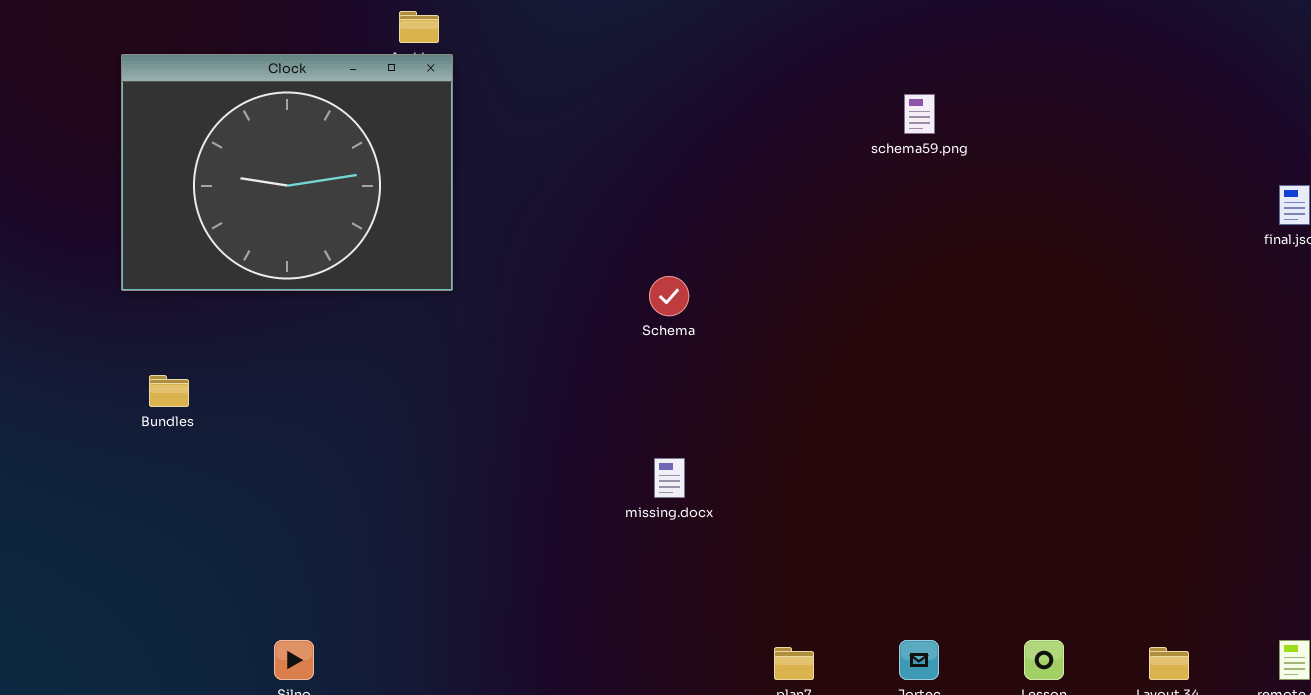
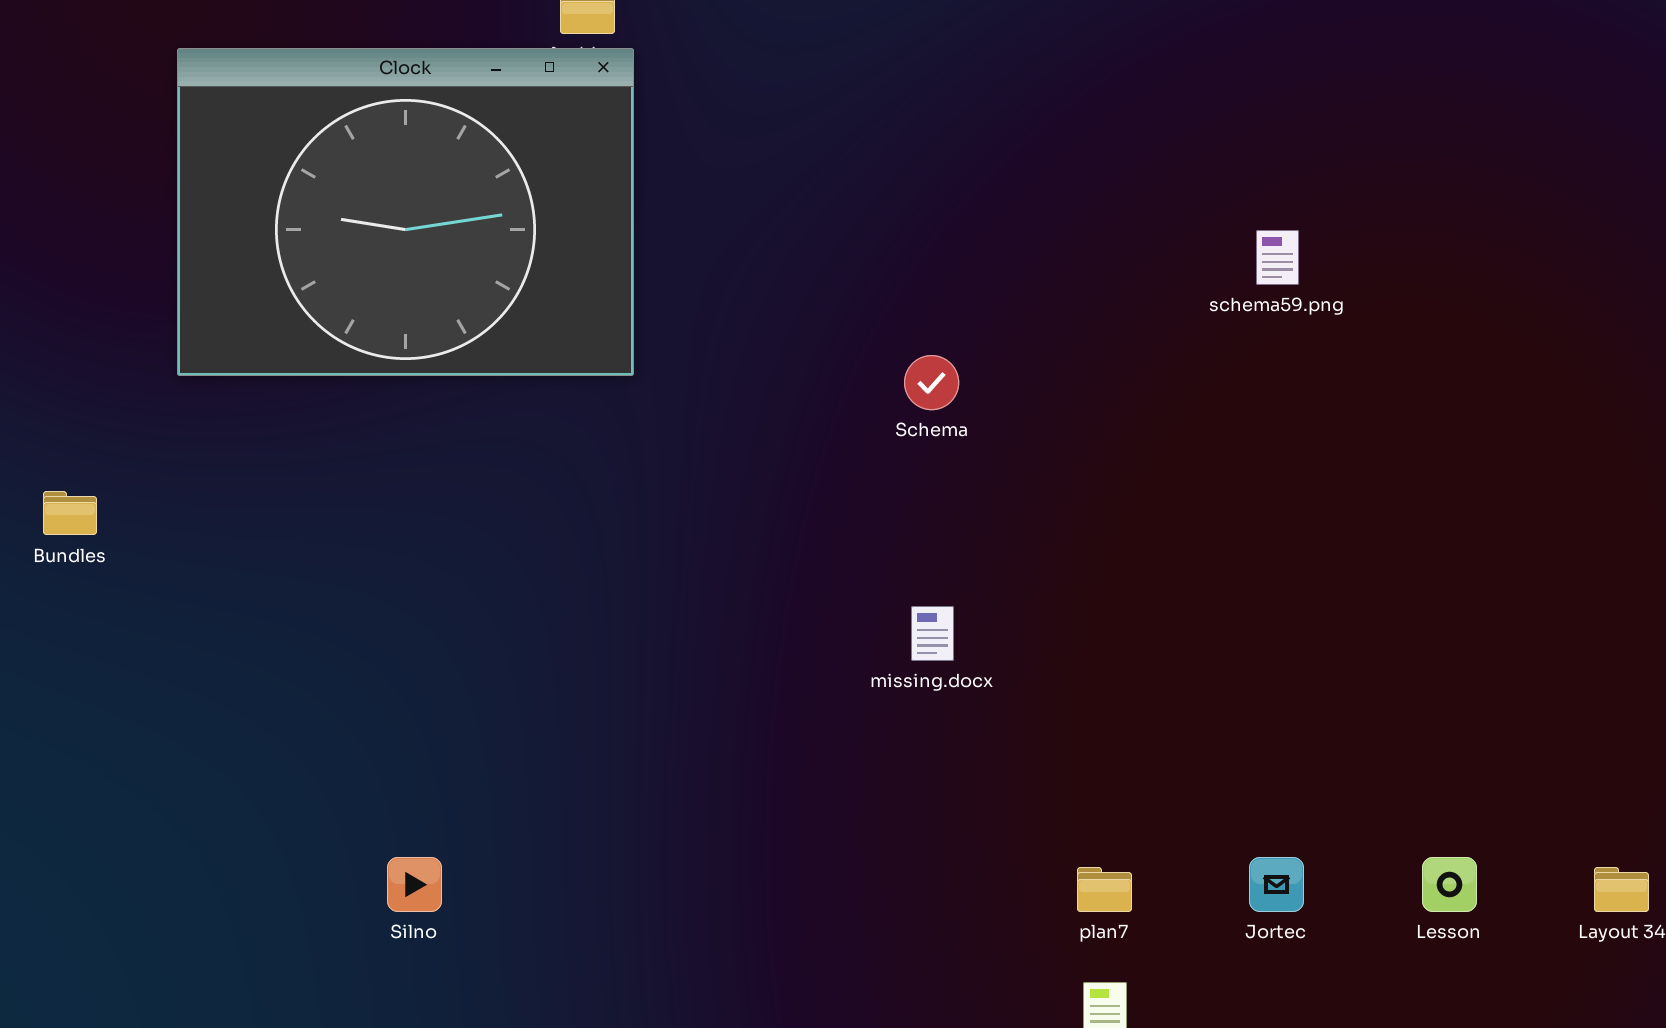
schema59.png: [904,94,935,134] -> [1256,230,1299,285], moved
Bundles: [149,375,189,407] -> [43,491,97,535], moved

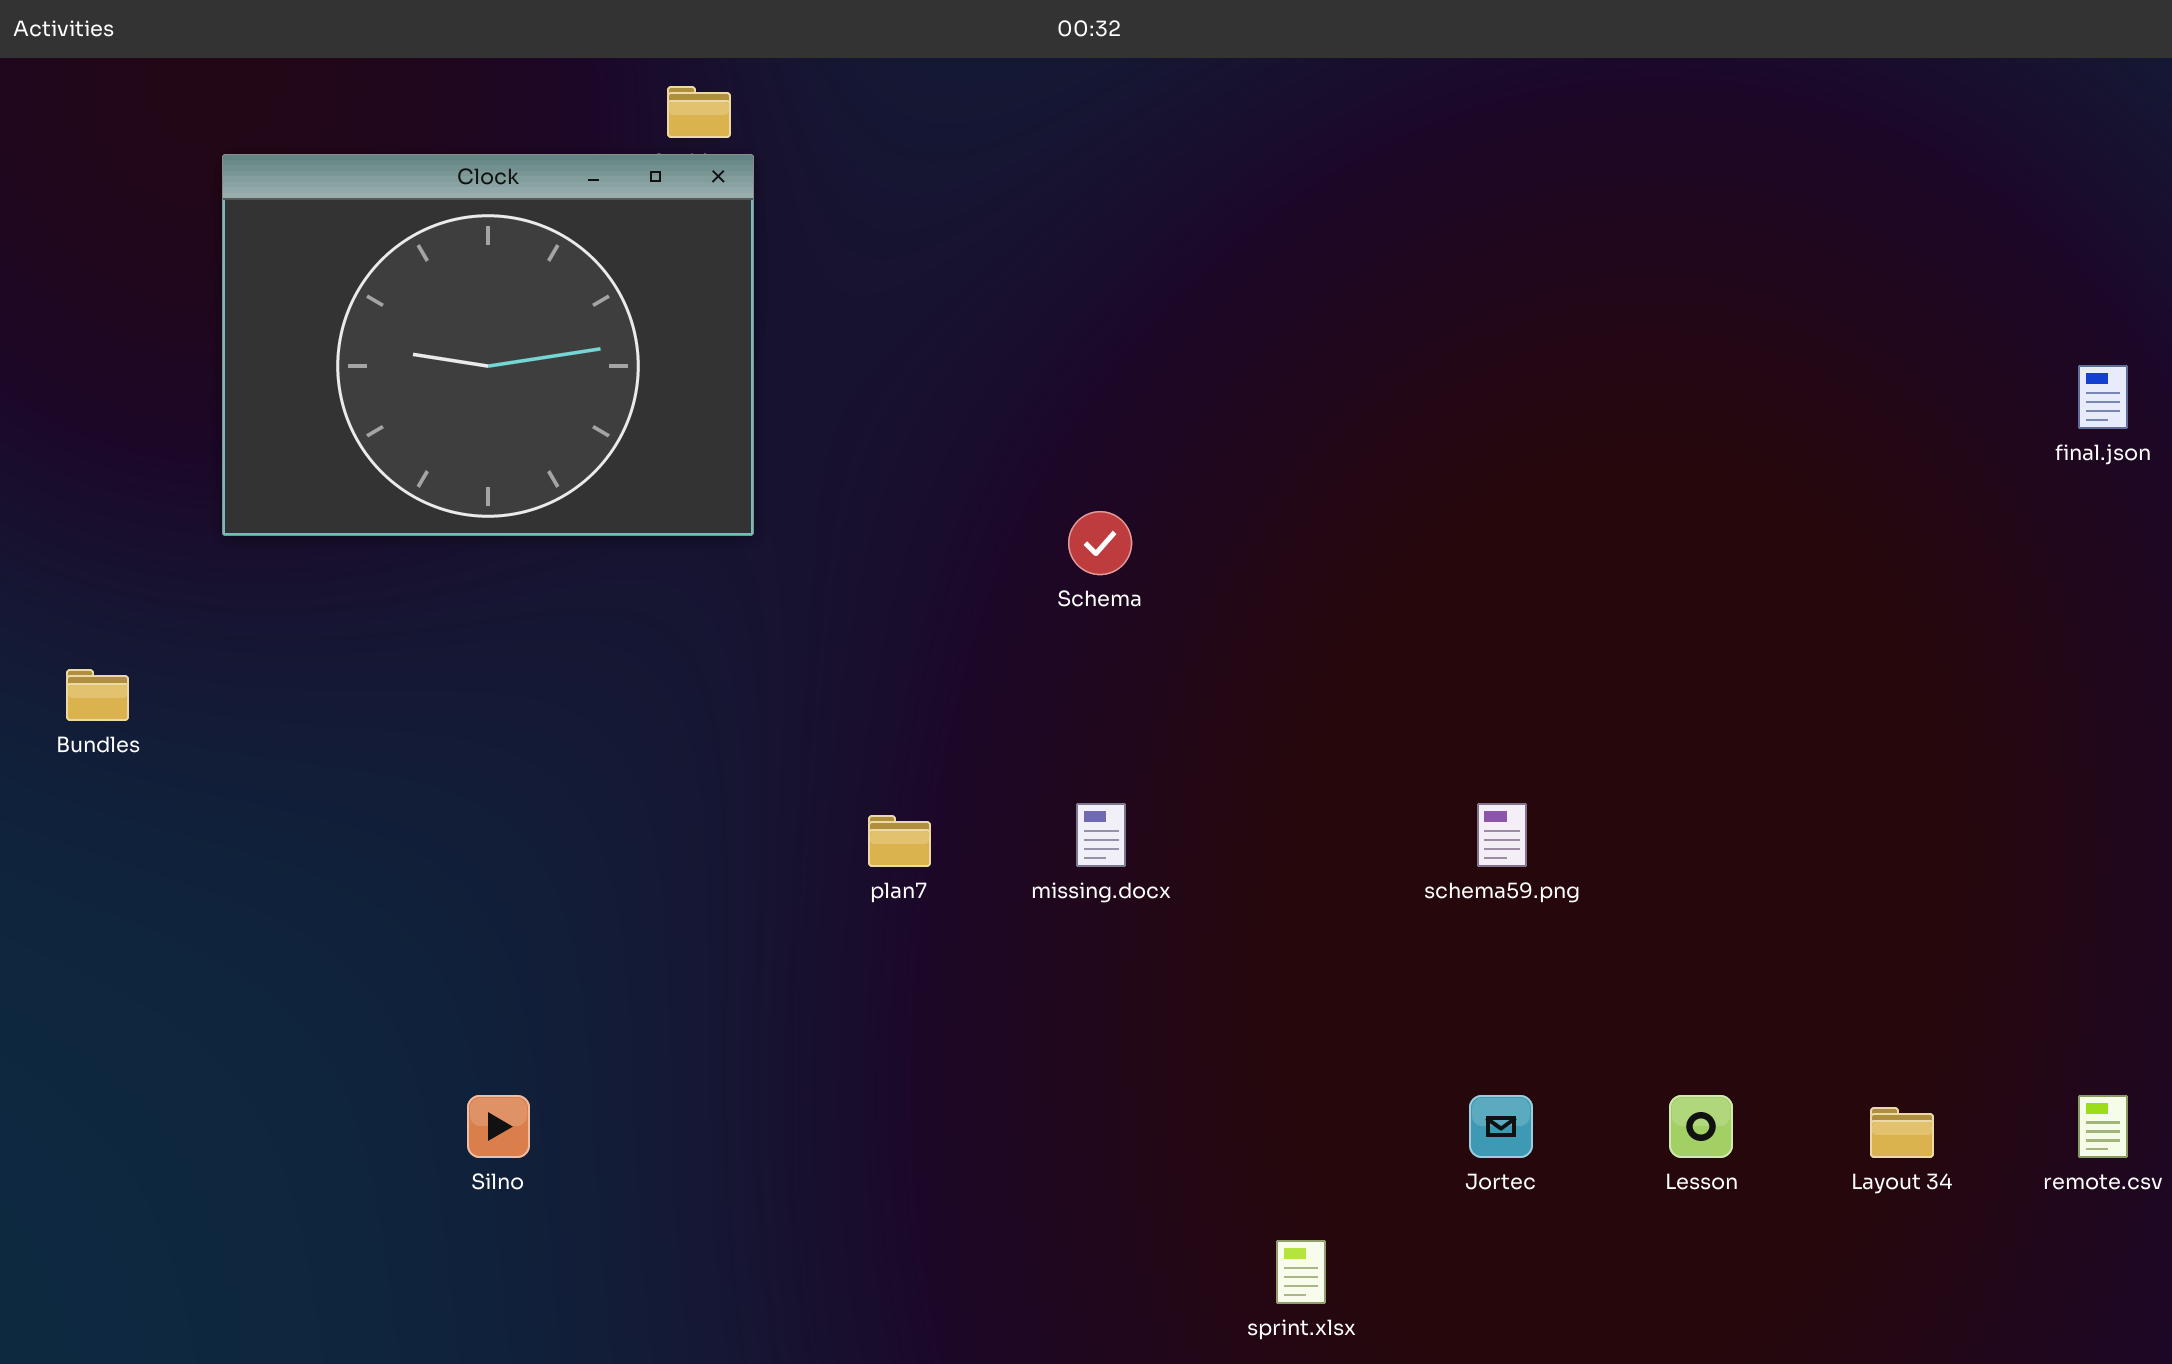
schema59.png: [1256,230,1299,285] -> [1477,803,1527,867], moved
plan7: [1077,867,1132,912] -> [868,815,931,867], moved

